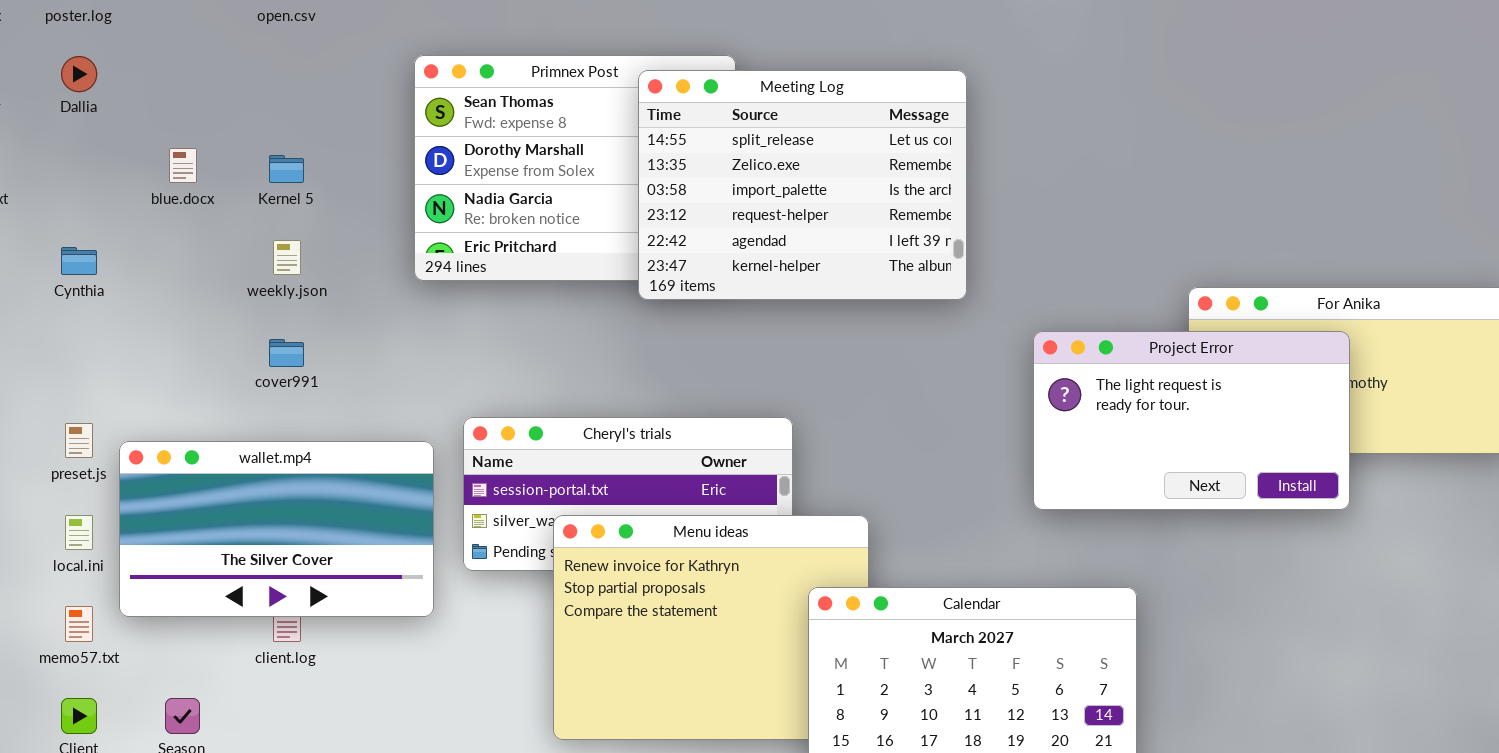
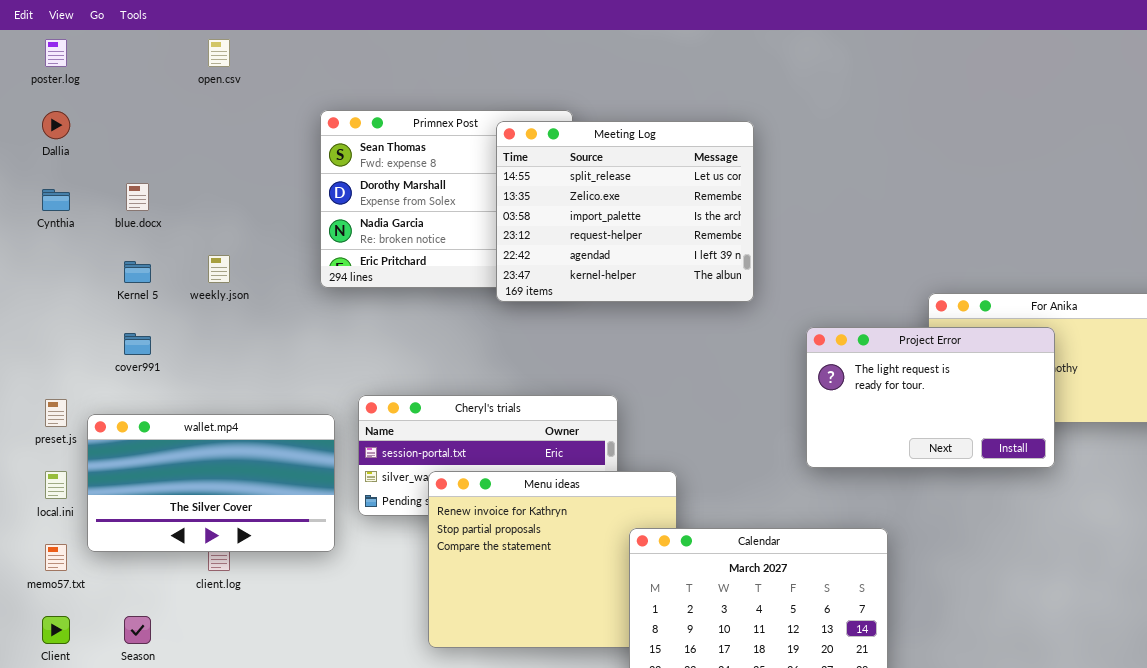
Kernel 5: [269,155,304,183] -> [124,261,151,283], moved
Cynthia: [61,247,97,275] -> [42,189,70,211], moved
cover991: [269,339,304,367] -> [124,333,151,355], moved

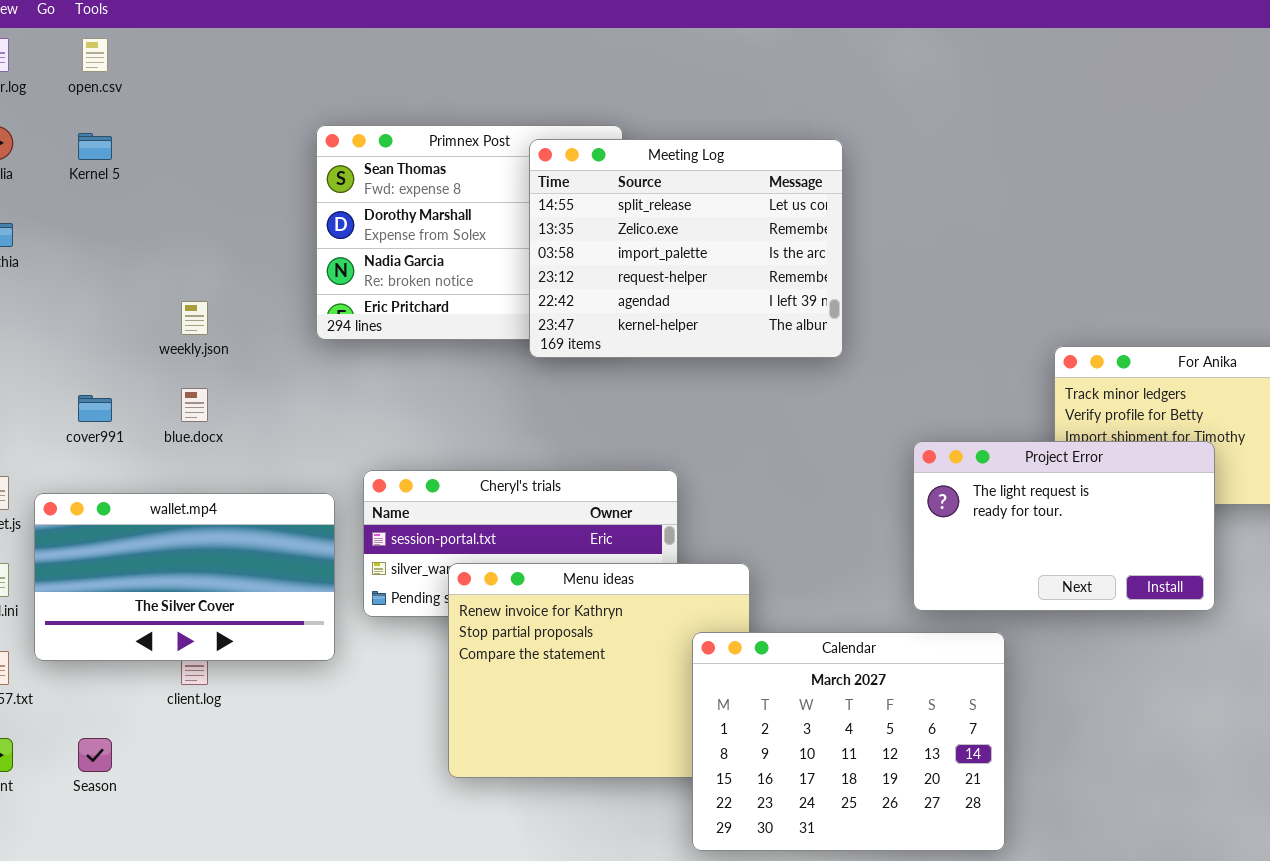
open.csv: [208,39,230,67] -> [82,38,108,72], moved
blue.docx: [126,183,149,211] -> [181,388,208,422], moved
Kernel 5: [124,261,151,283] -> [78,133,112,160], moved
Project Error: [806,327,1055,468] -> [913,441,1215,611], moved

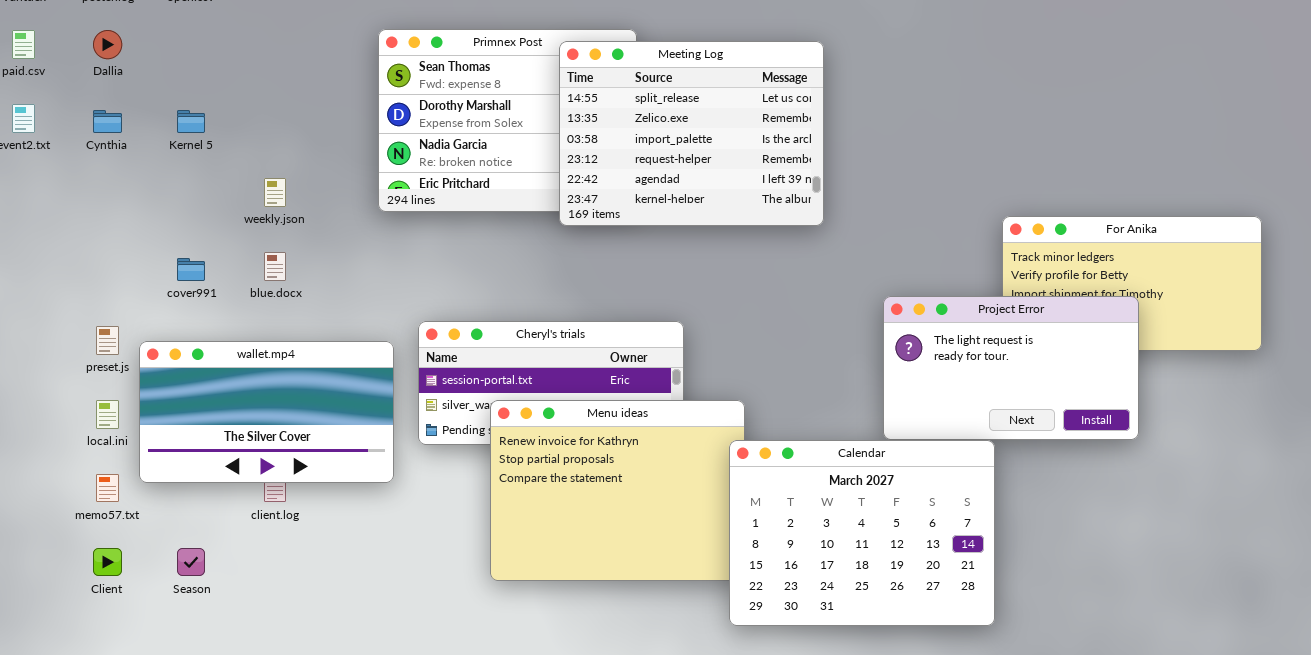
Kernel 5: [78,133,112,160] -> [177,110,205,133], moved
Calendar: [692,632,1005,851] -> [729,440,995,626], moved

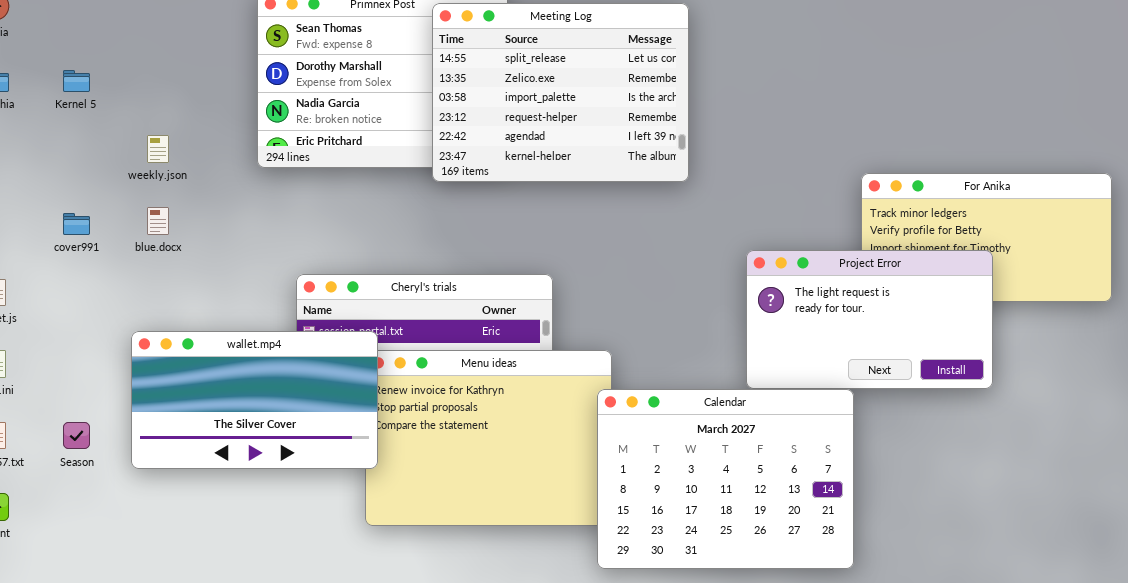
wallet.mp4: [139,341,394,483] -> [131,331,378,469], moved
Season: [177,548,205,576] -> [63,422,90,449], moved

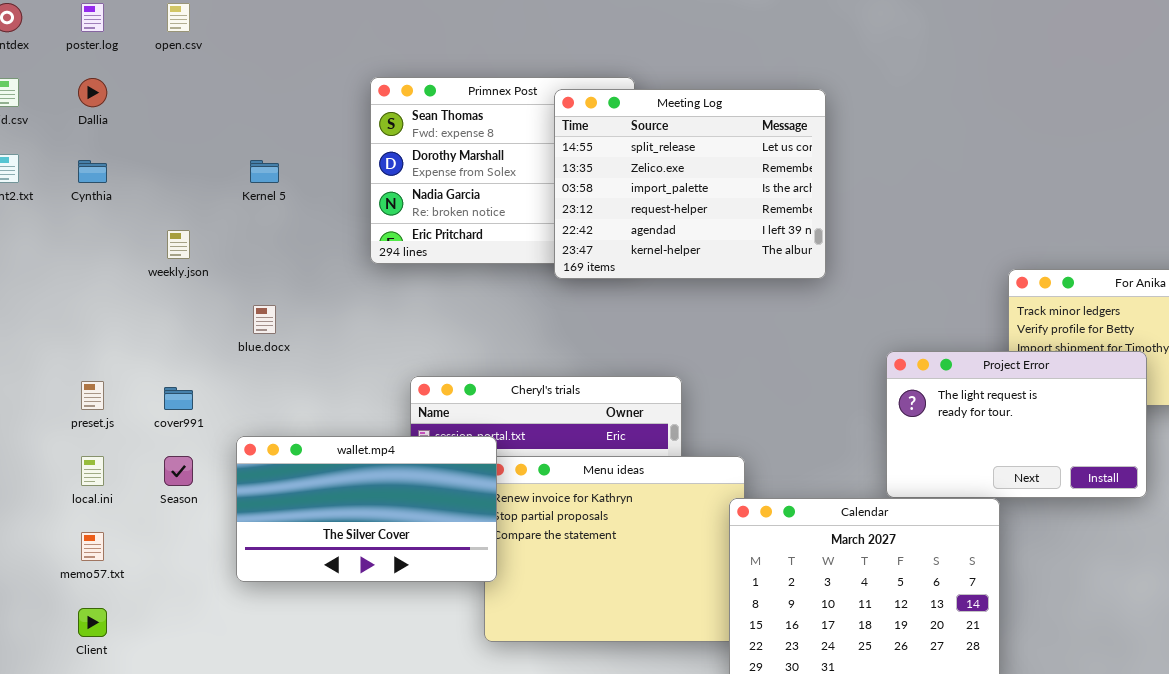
Kernel 5: [63,70,90,92] -> [250,160,279,183], moved
weekly.json: [147,135,169,163] -> [167,230,190,259], moved
cover991: [63,213,90,235] -> [164,387,193,410], moved
Season: [63,422,90,449] -> [164,456,193,486], moved

